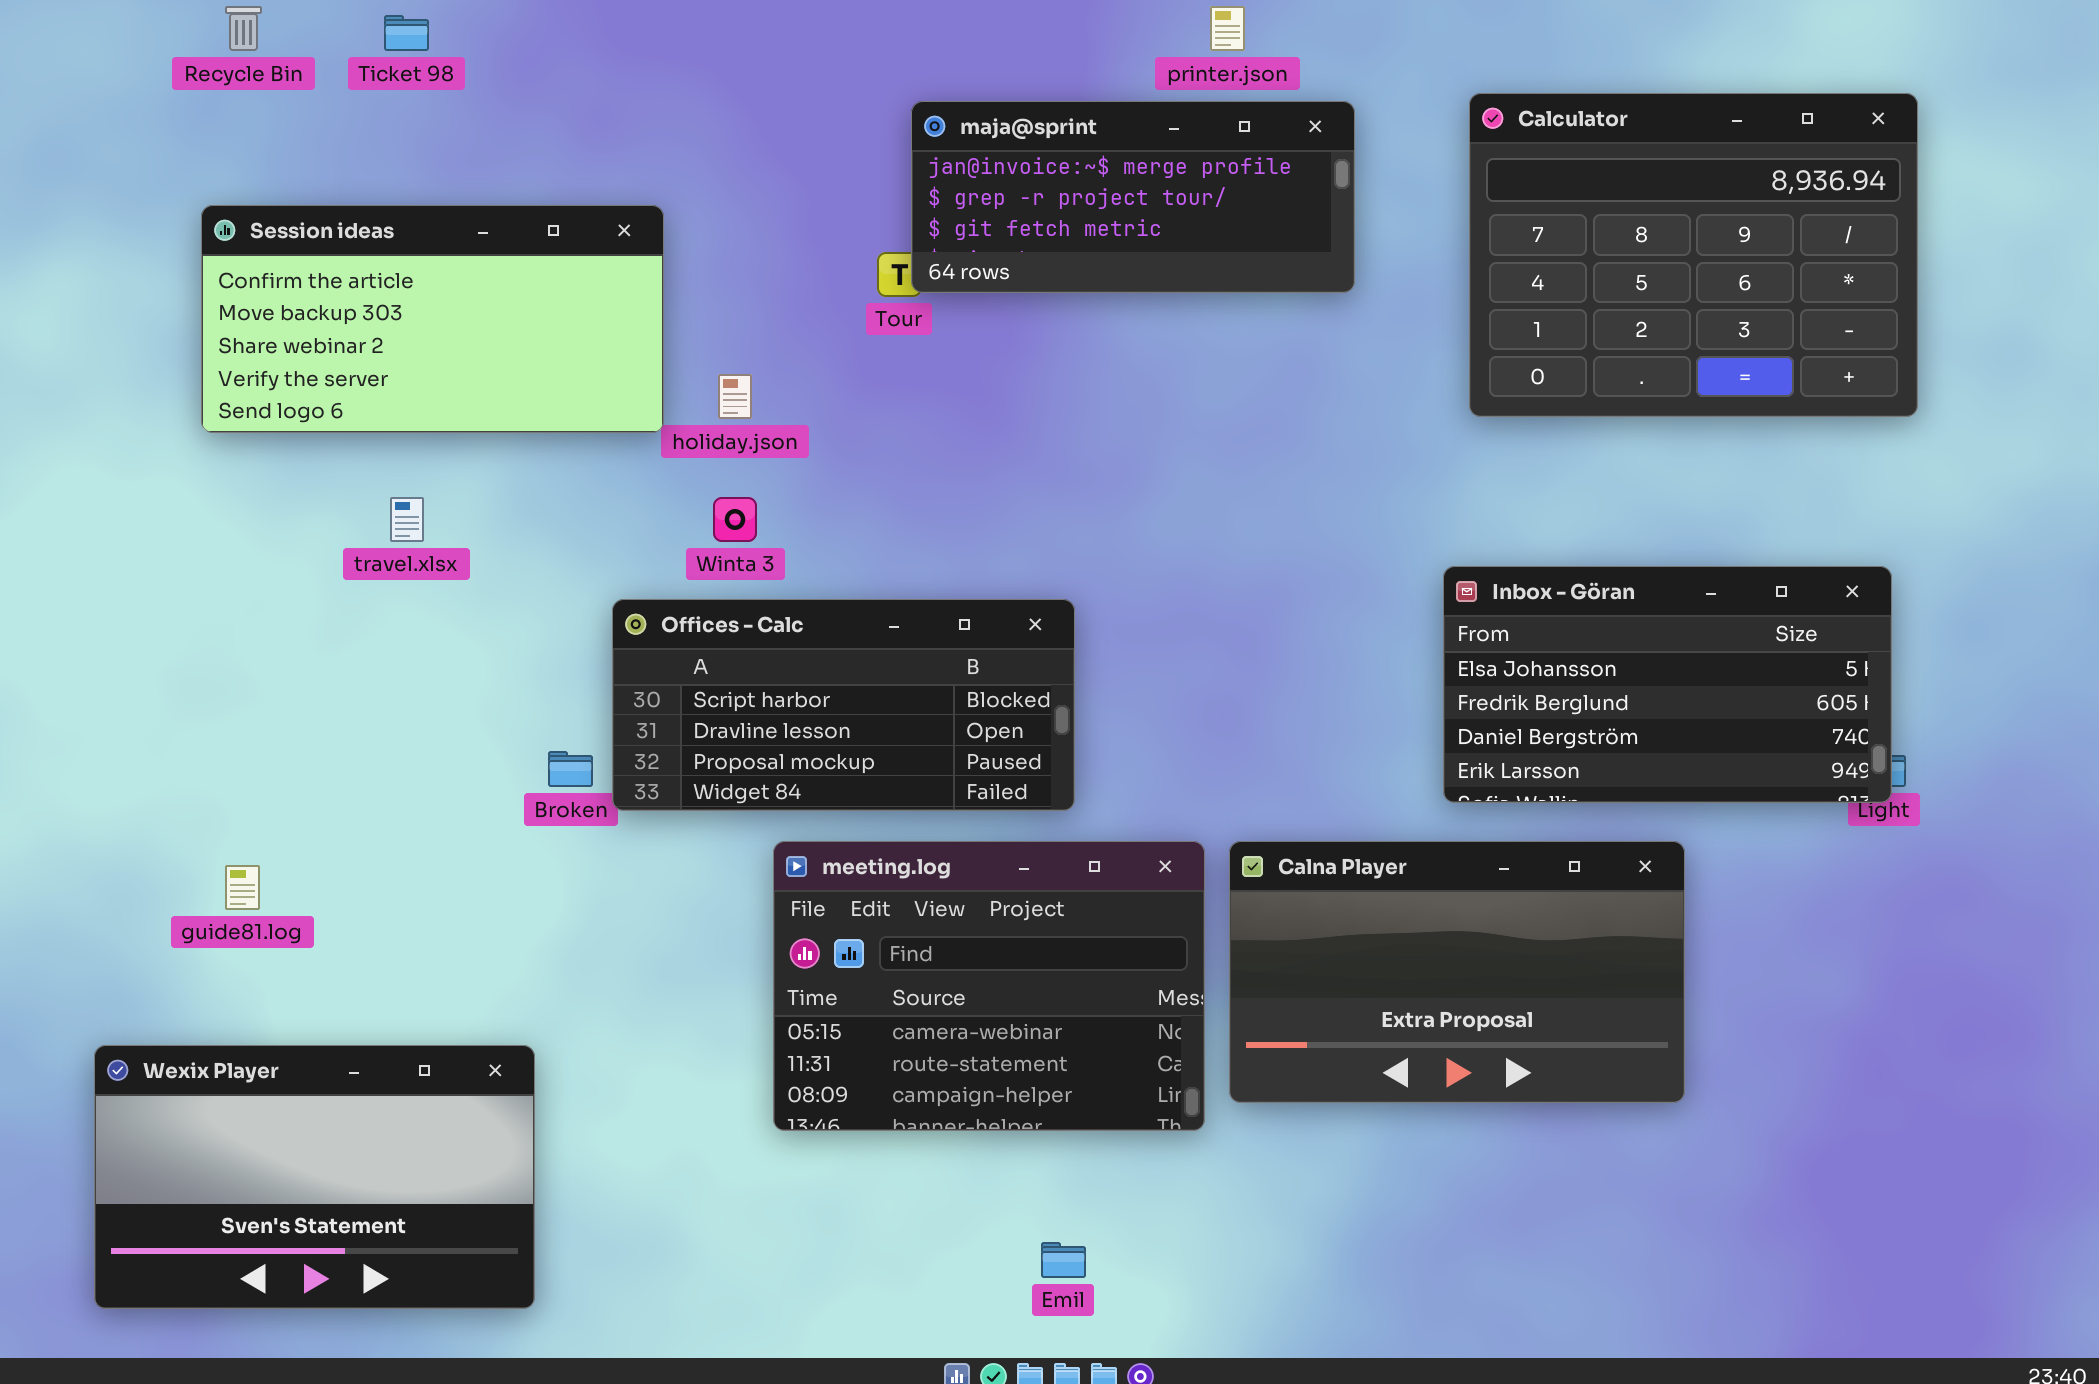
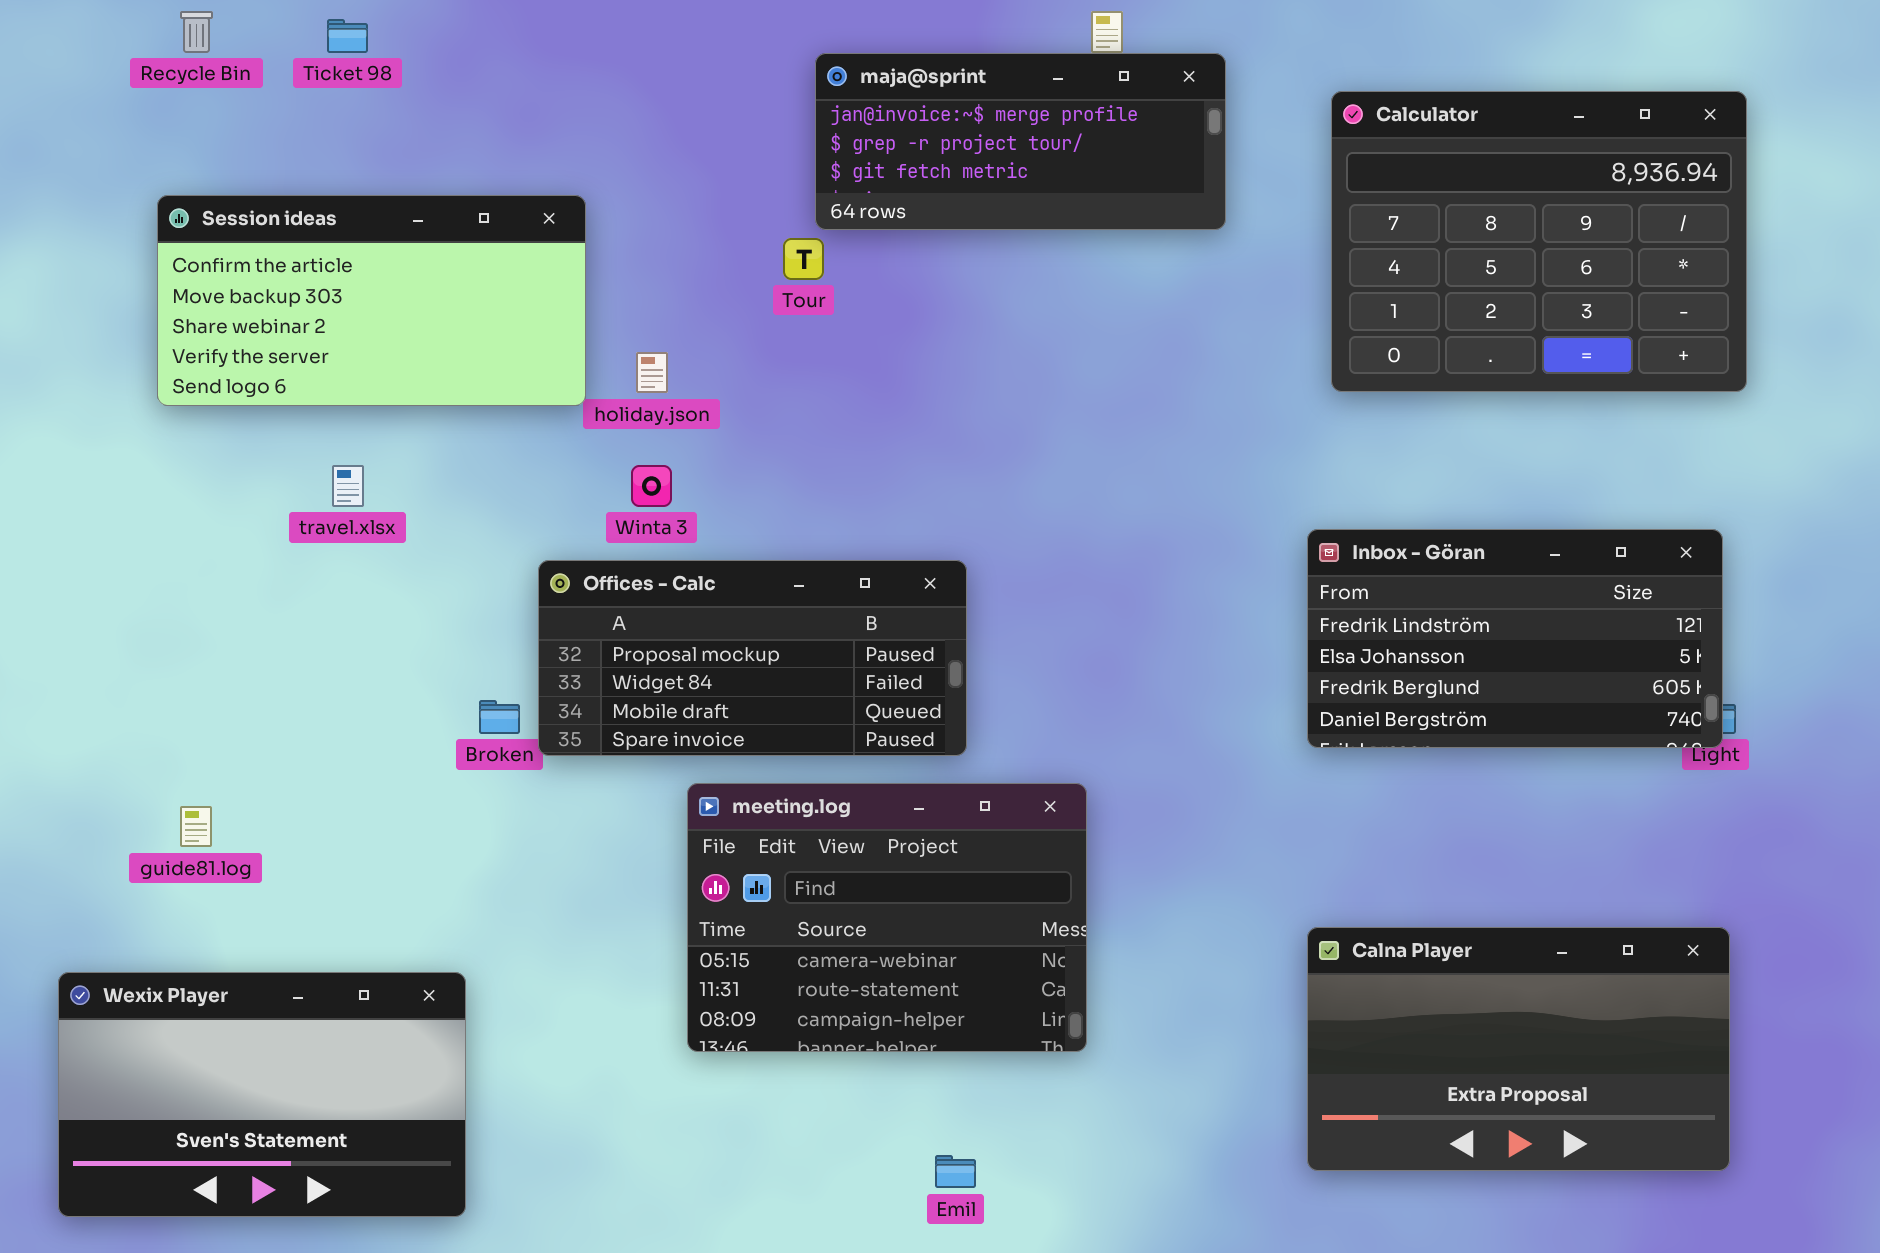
maja@sprint: [911,101,1355,293] -> [815,53,1226,230], moved
Inbox - Göran: [1443,566,1892,803] -> [1307,529,1723,748], scrolled up 1 row
Offices - Calc: [612,599,1075,811] -> [538,560,967,756], scrolled down 2 rows
Calna Player: [1229,841,1685,1103] -> [1307,927,1730,1171], moved

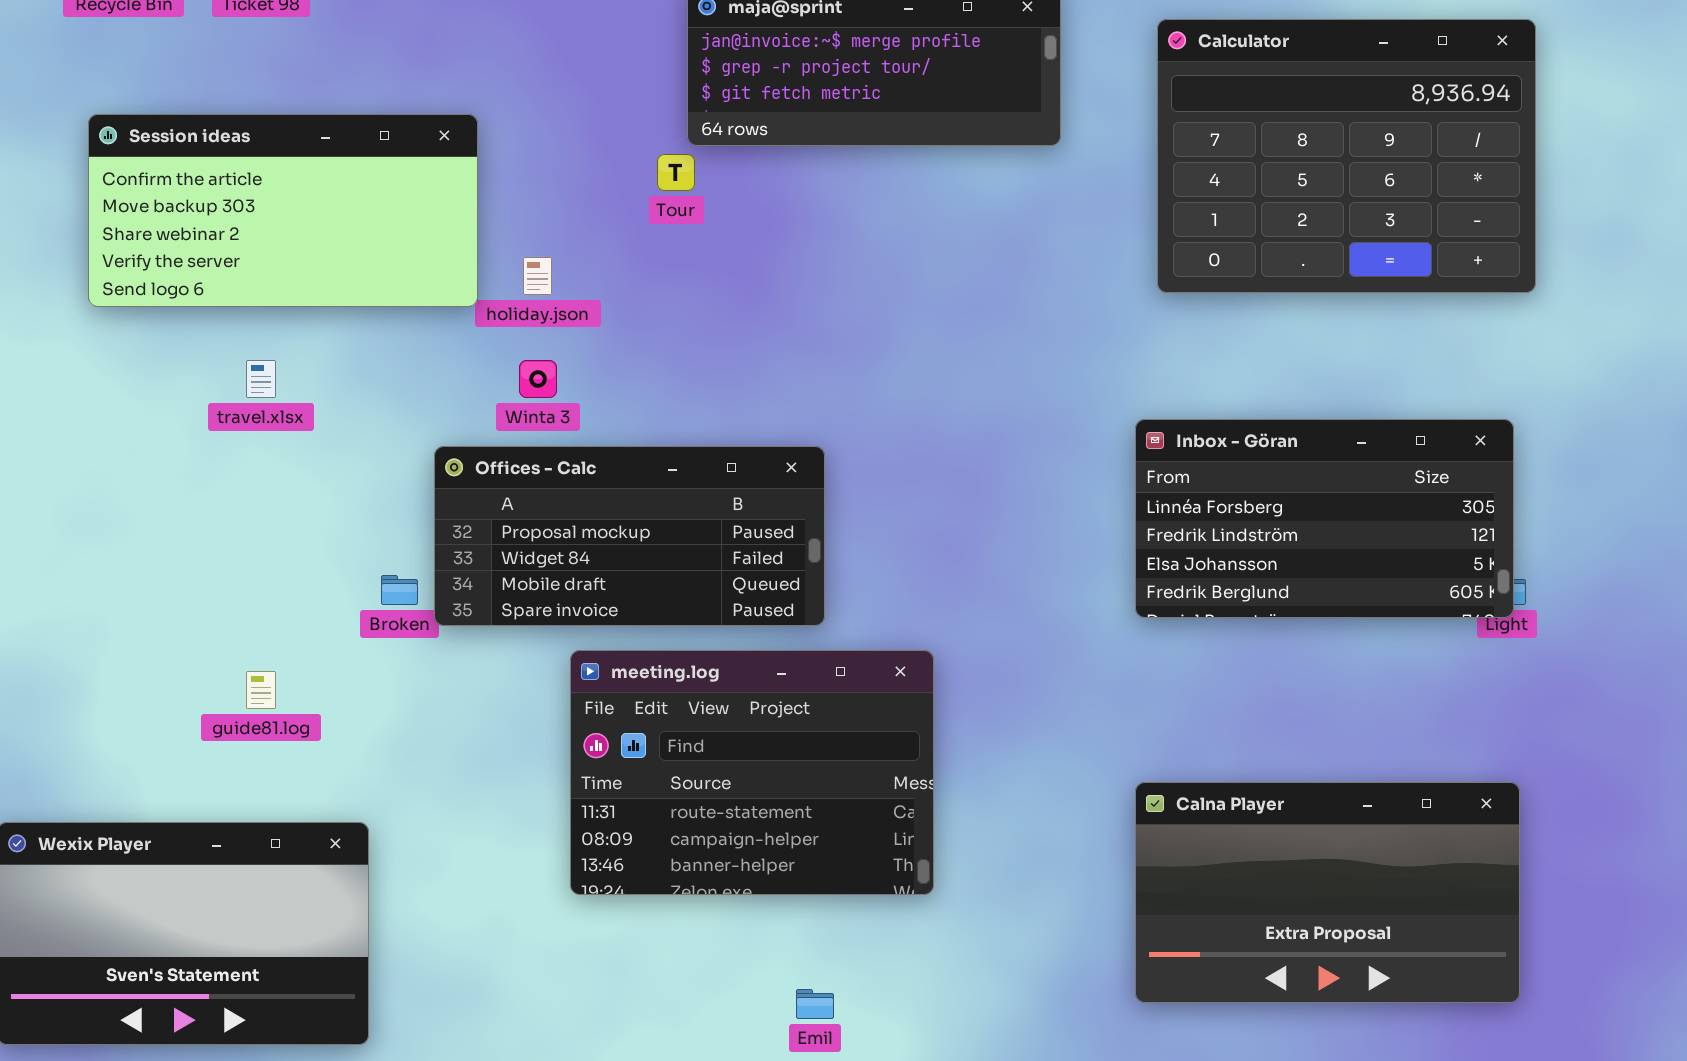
Inbox - Göran: [1307,529,1723,748] -> [1135,419,1514,618], scrolled up 1 row
meeting.log: [687,783,1087,1052] -> [570,650,934,895], scrolled down 1 row
guide81.log: [180,806,212,847] -> [246,671,276,709], moved

